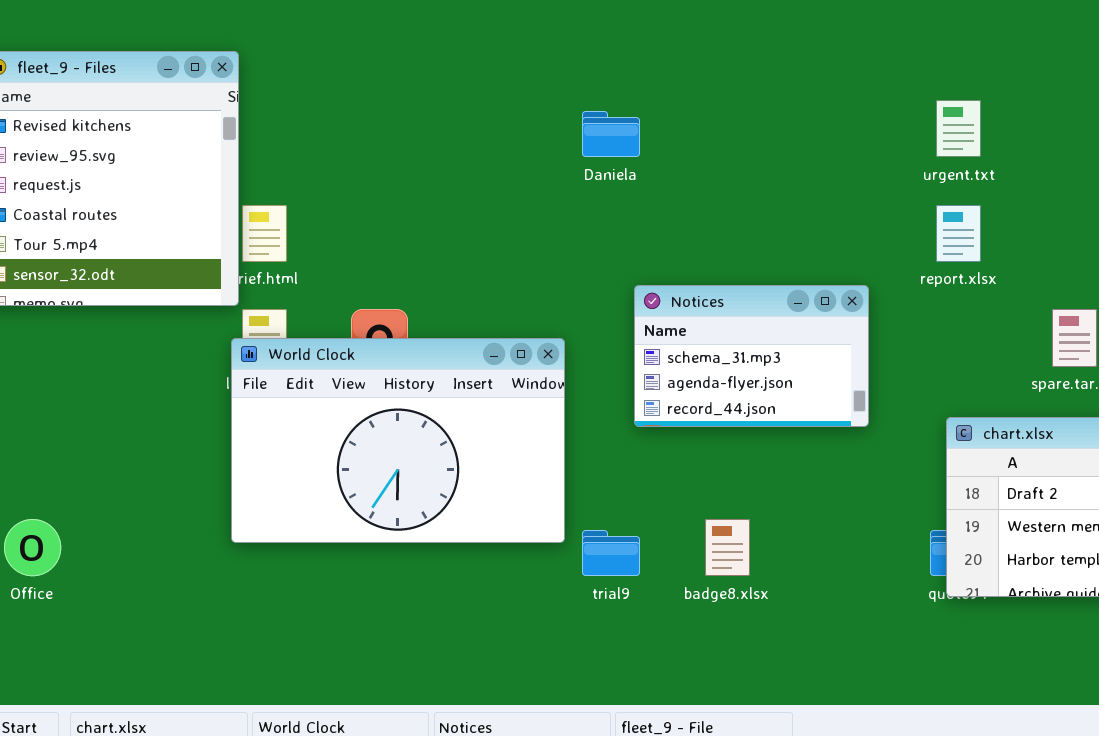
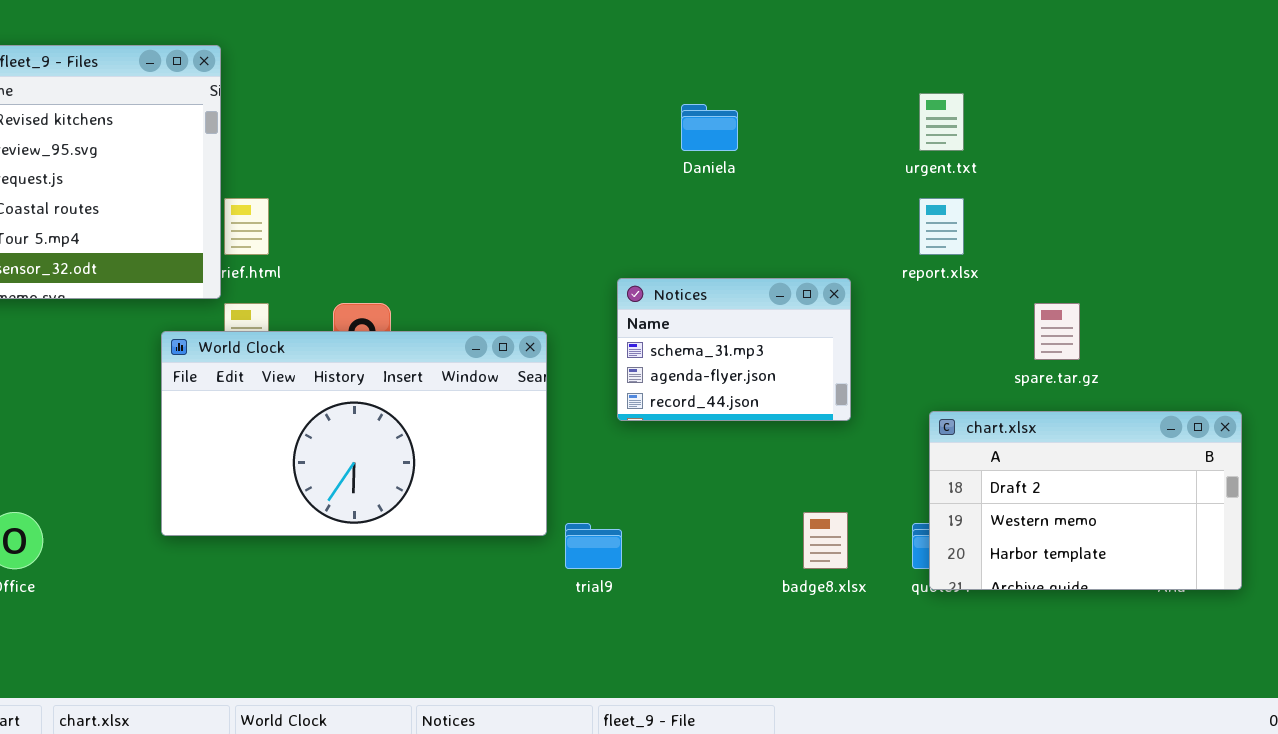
Daniela: [582,111,640,157] -> [681,104,738,151], moved
World Clock: [231,338,565,543] -> [161,331,547,536], resized
badge8.xlsx: [705,519,750,576] -> [803,512,848,569], moved

